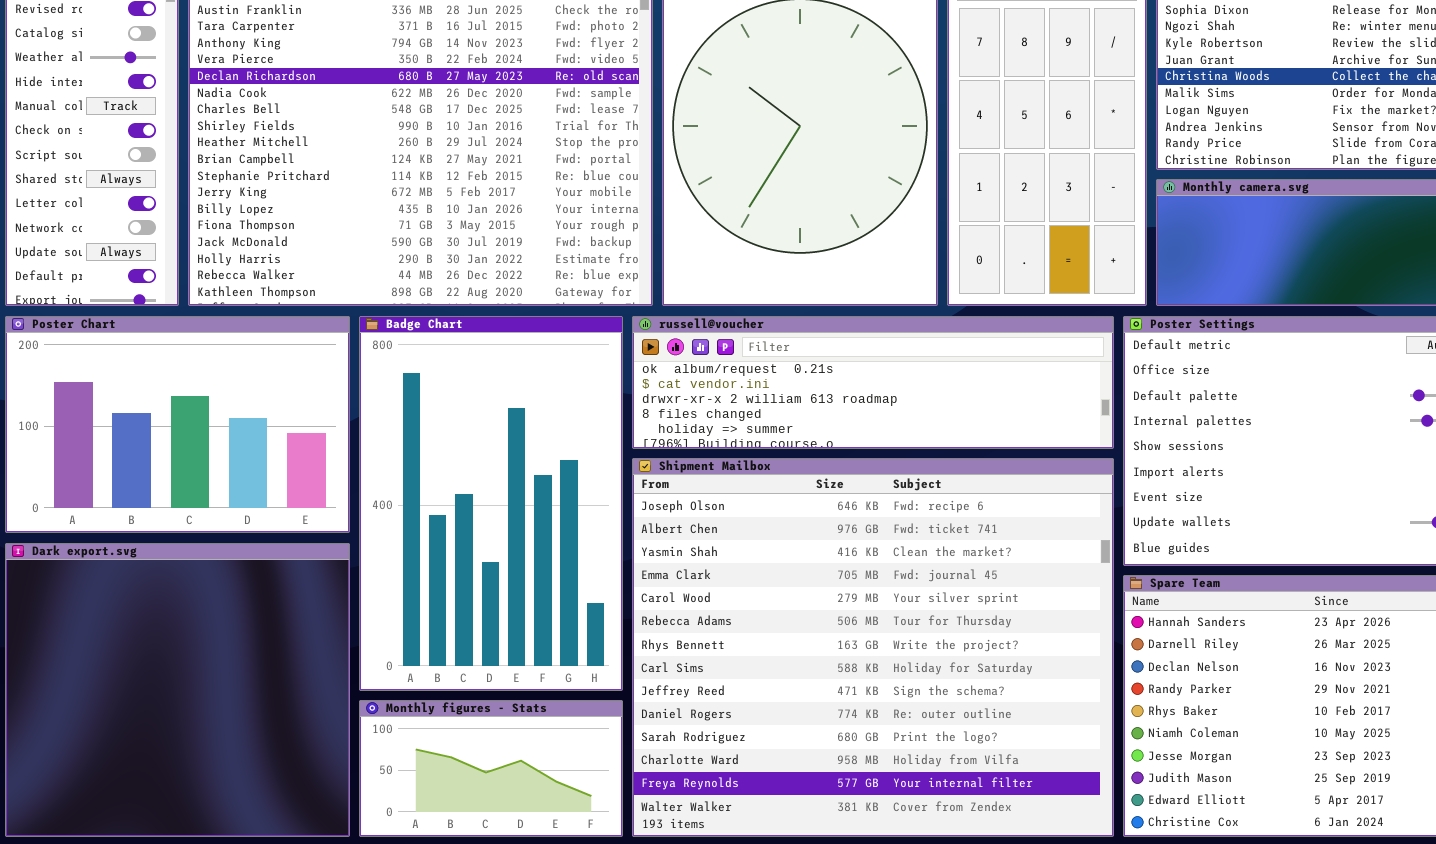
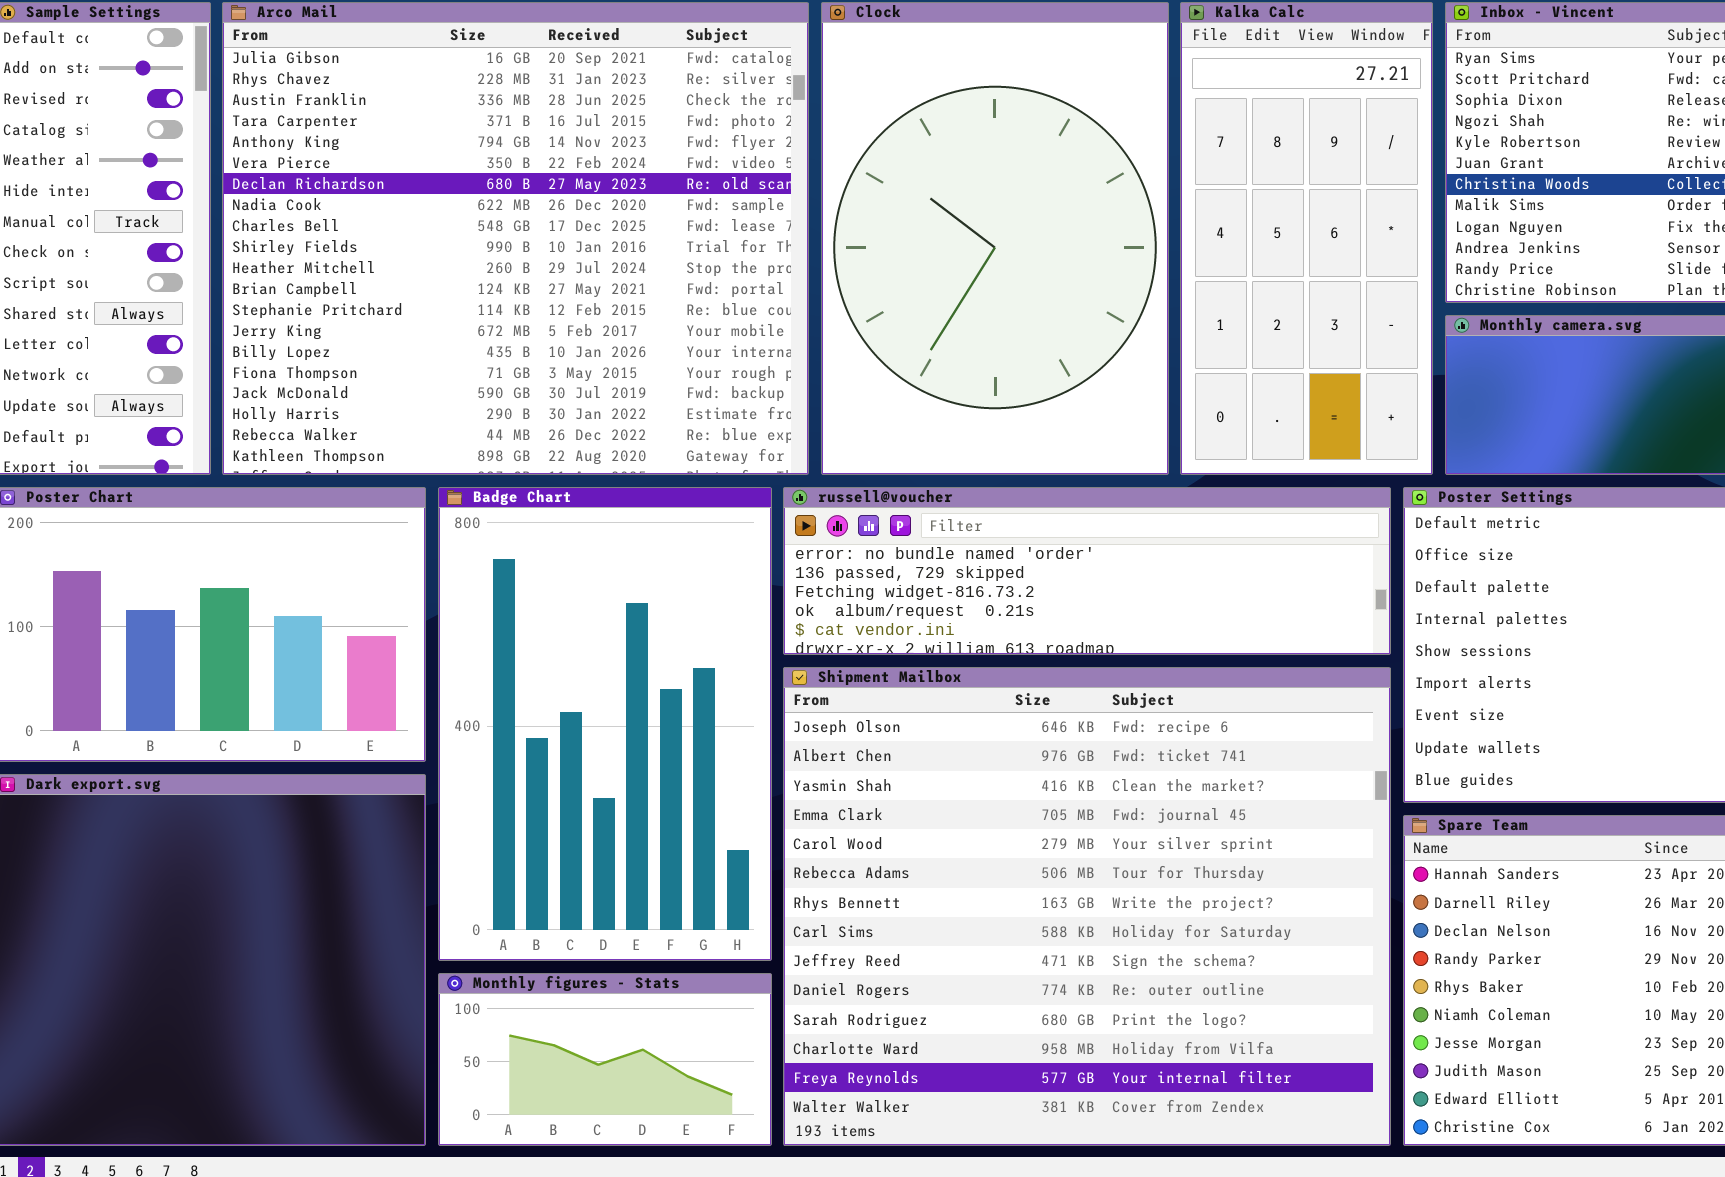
russell@voucher: [632,316,1114,449] -> [783,487,1391,655], scrolled up 3 rows

